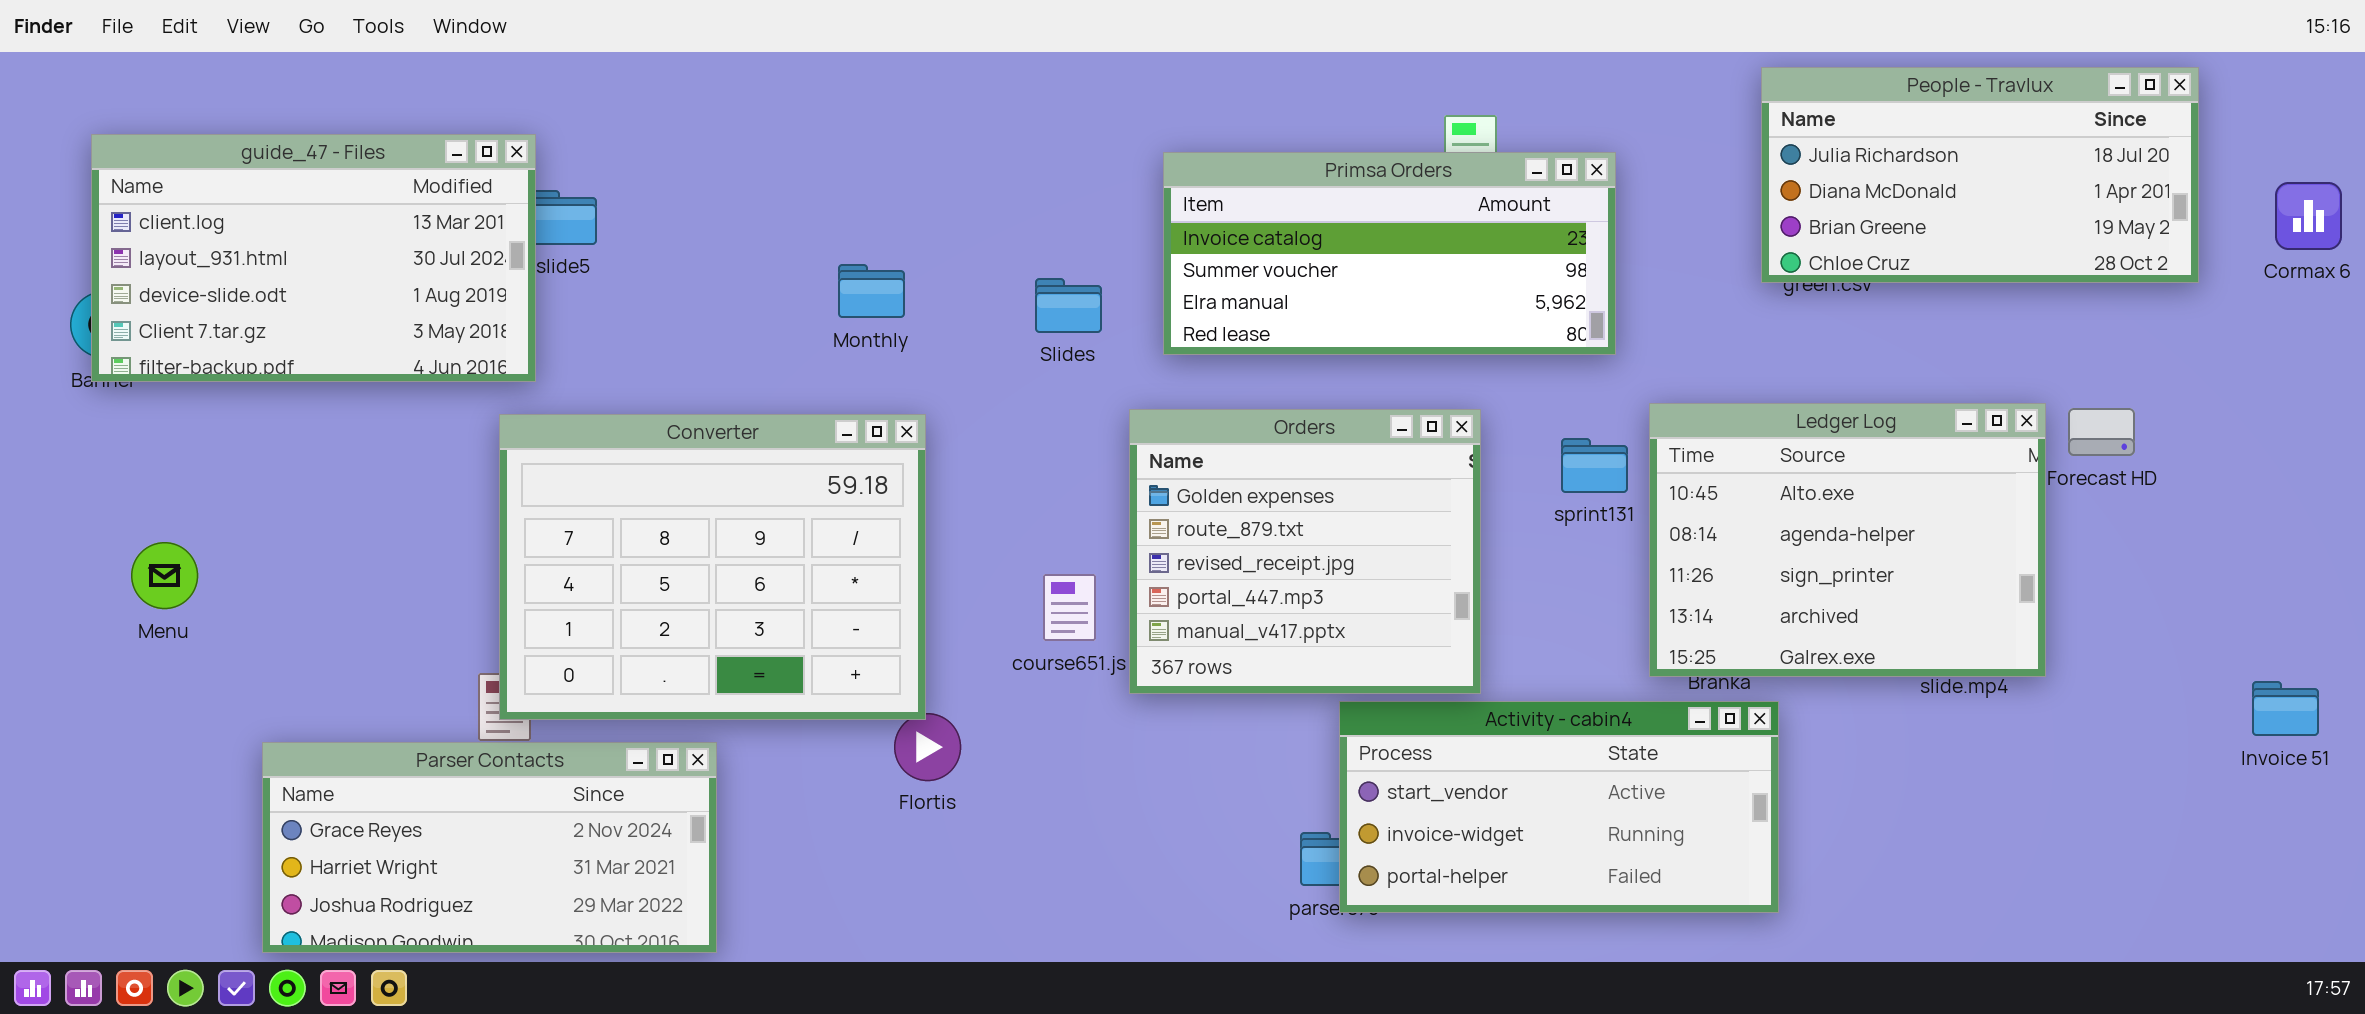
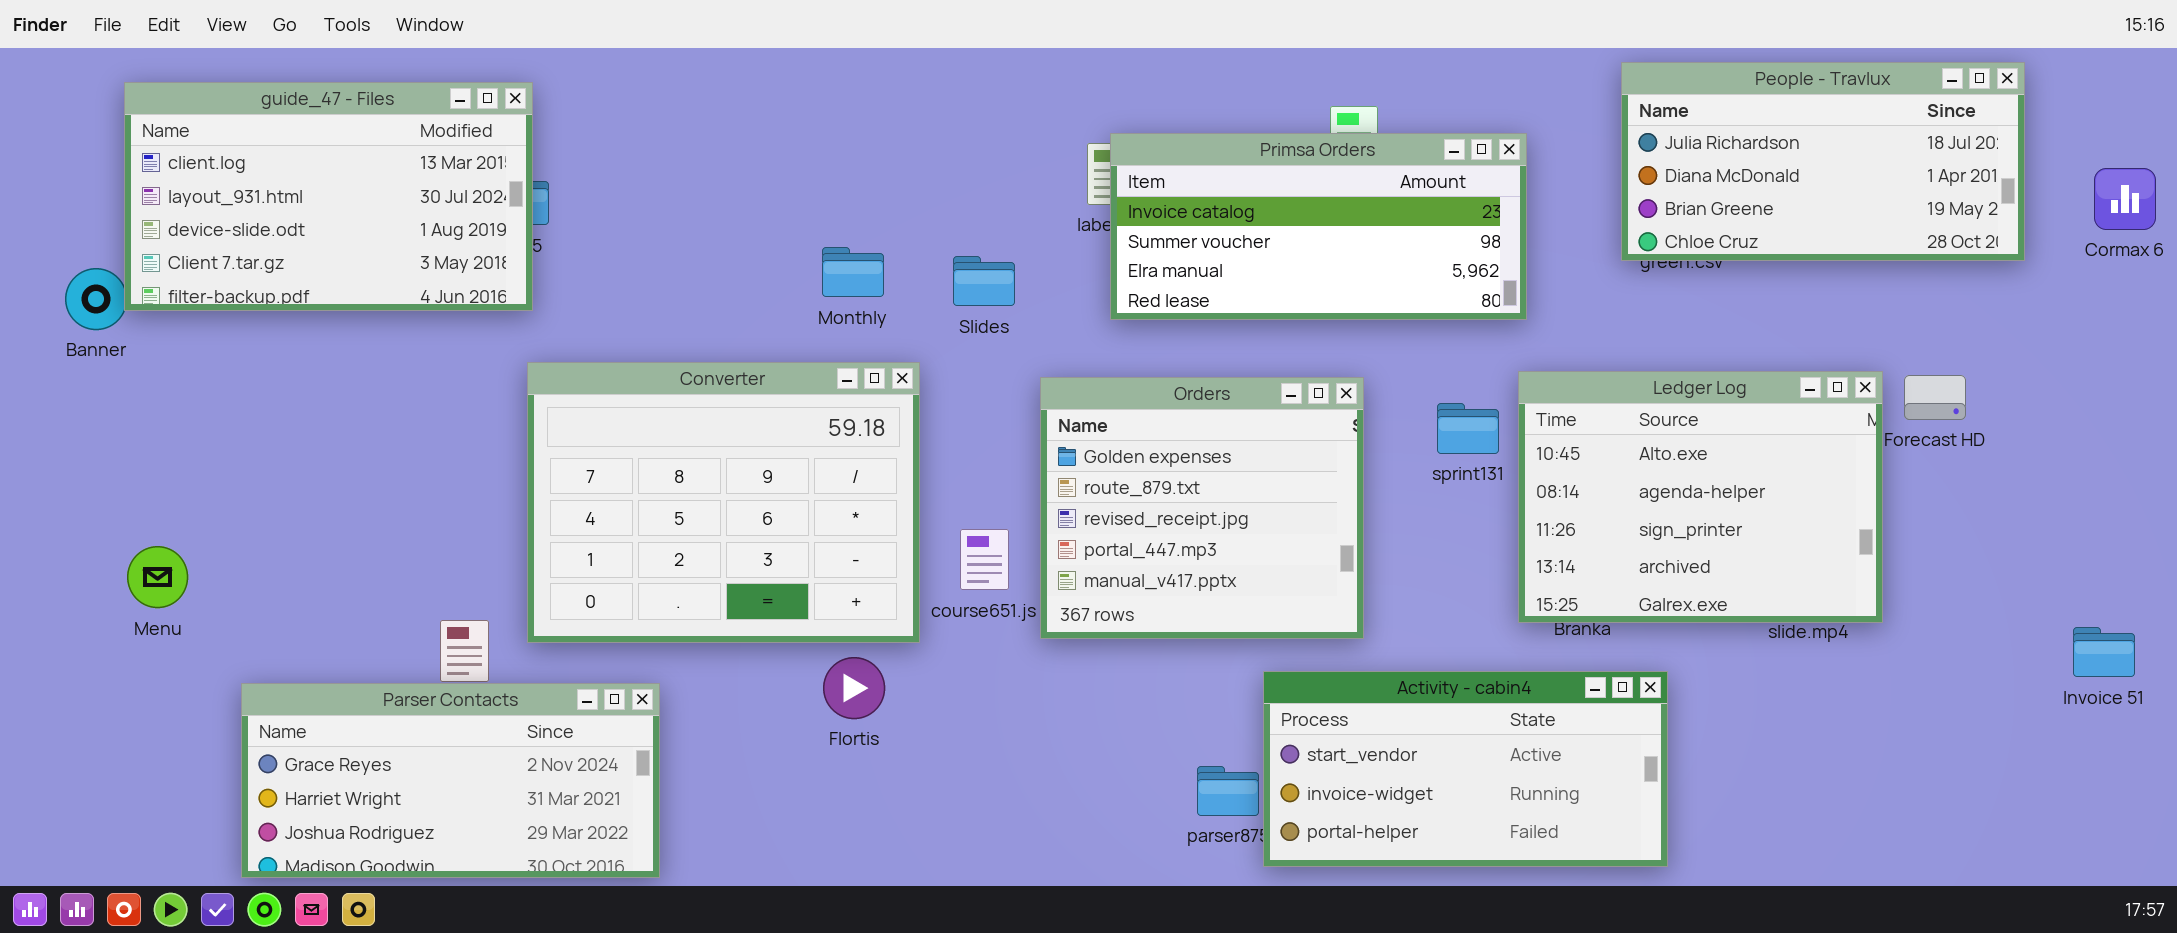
guide_47 - Files: [91,134,536,382] -> [124,82,533,311], moved
Primsa Orders: [1163,152,1616,355] -> [1110,133,1527,320], moved
Monthly: [838,264,905,318] -> [822,247,884,297], moved
Converter: [499,414,926,720] -> [527,362,920,643], moved
Menu: [131,542,198,609] -> [127,546,188,608], moved
Activity - cabin4: [1339,701,1779,913] -> [1263,671,1668,867], moved

